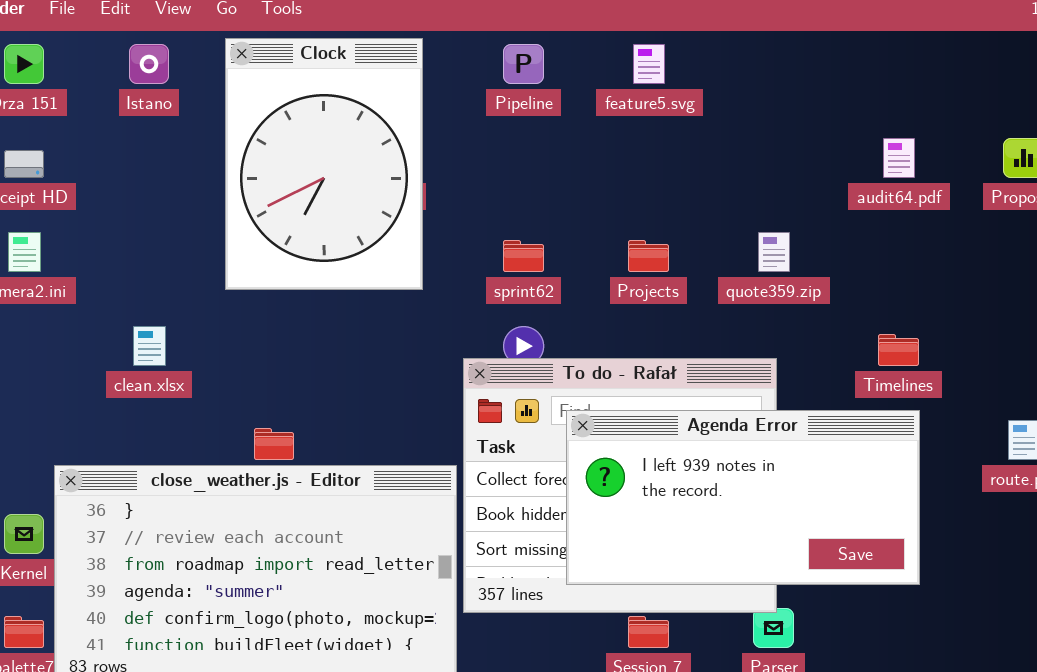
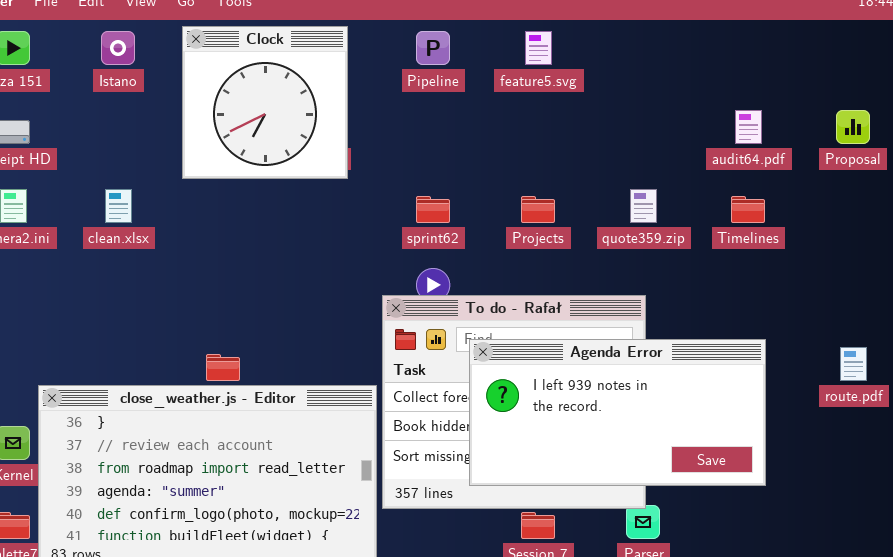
Clock: [225,38,423,290] -> [182,26,348,179], resized
clean.xlsx: [133,326,166,366] -> [105,189,132,223], moved
Timelines: [878,334,919,366] -> [731,196,765,223], moved

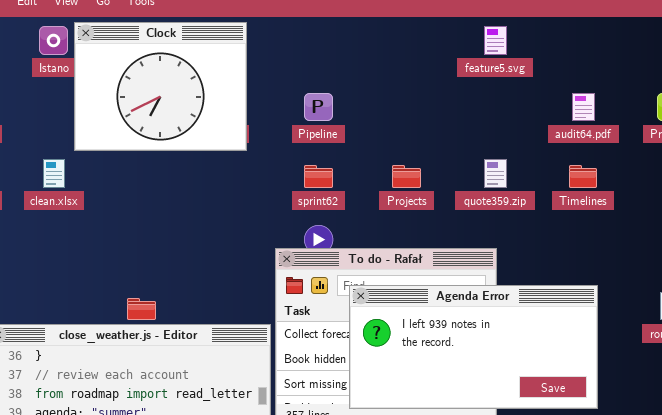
Clock: [182,26,348,179] -> [74,22,247,151], resized
Pipeline: [416,31,450,65] -> [304,93,333,121], moved
feature5.svg: [525,31,552,65] -> [484,26,507,55], moved

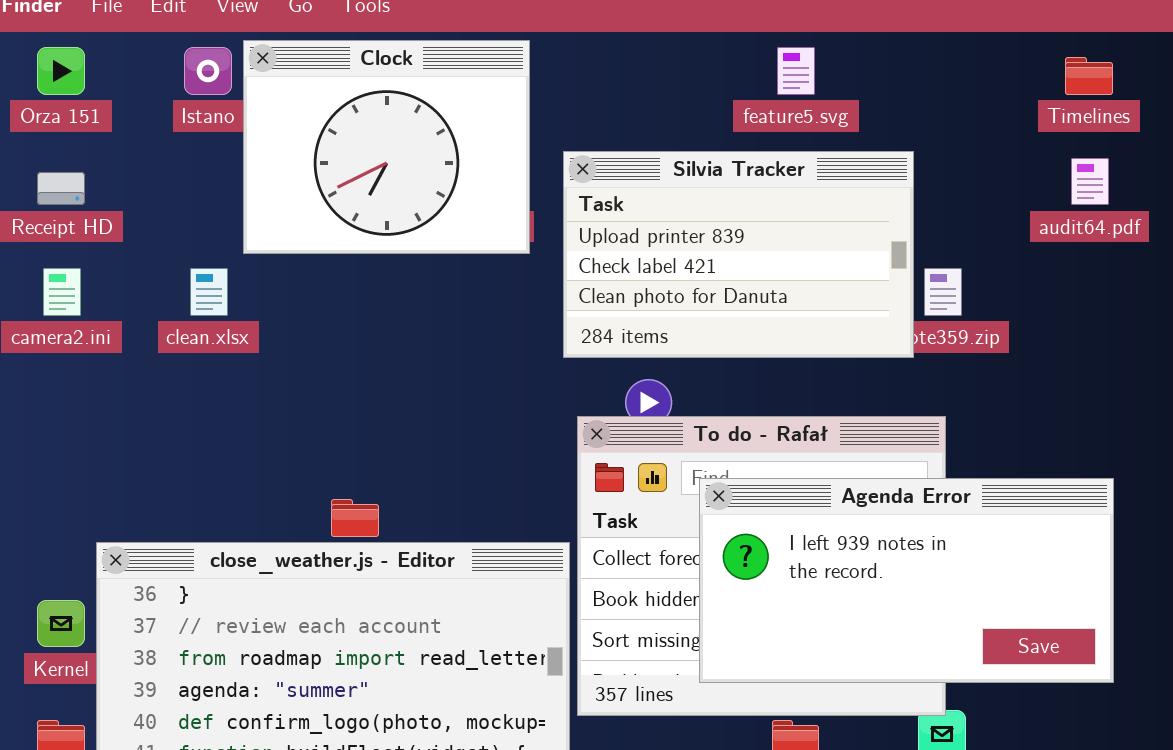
feature5.svg: [484,26,507,55] -> [777,47,815,95], moved
Silvia Tracker: none -> [563,151,914,358], opened
Timelines: [569,165,597,188] -> [1065,57,1113,95], moved

